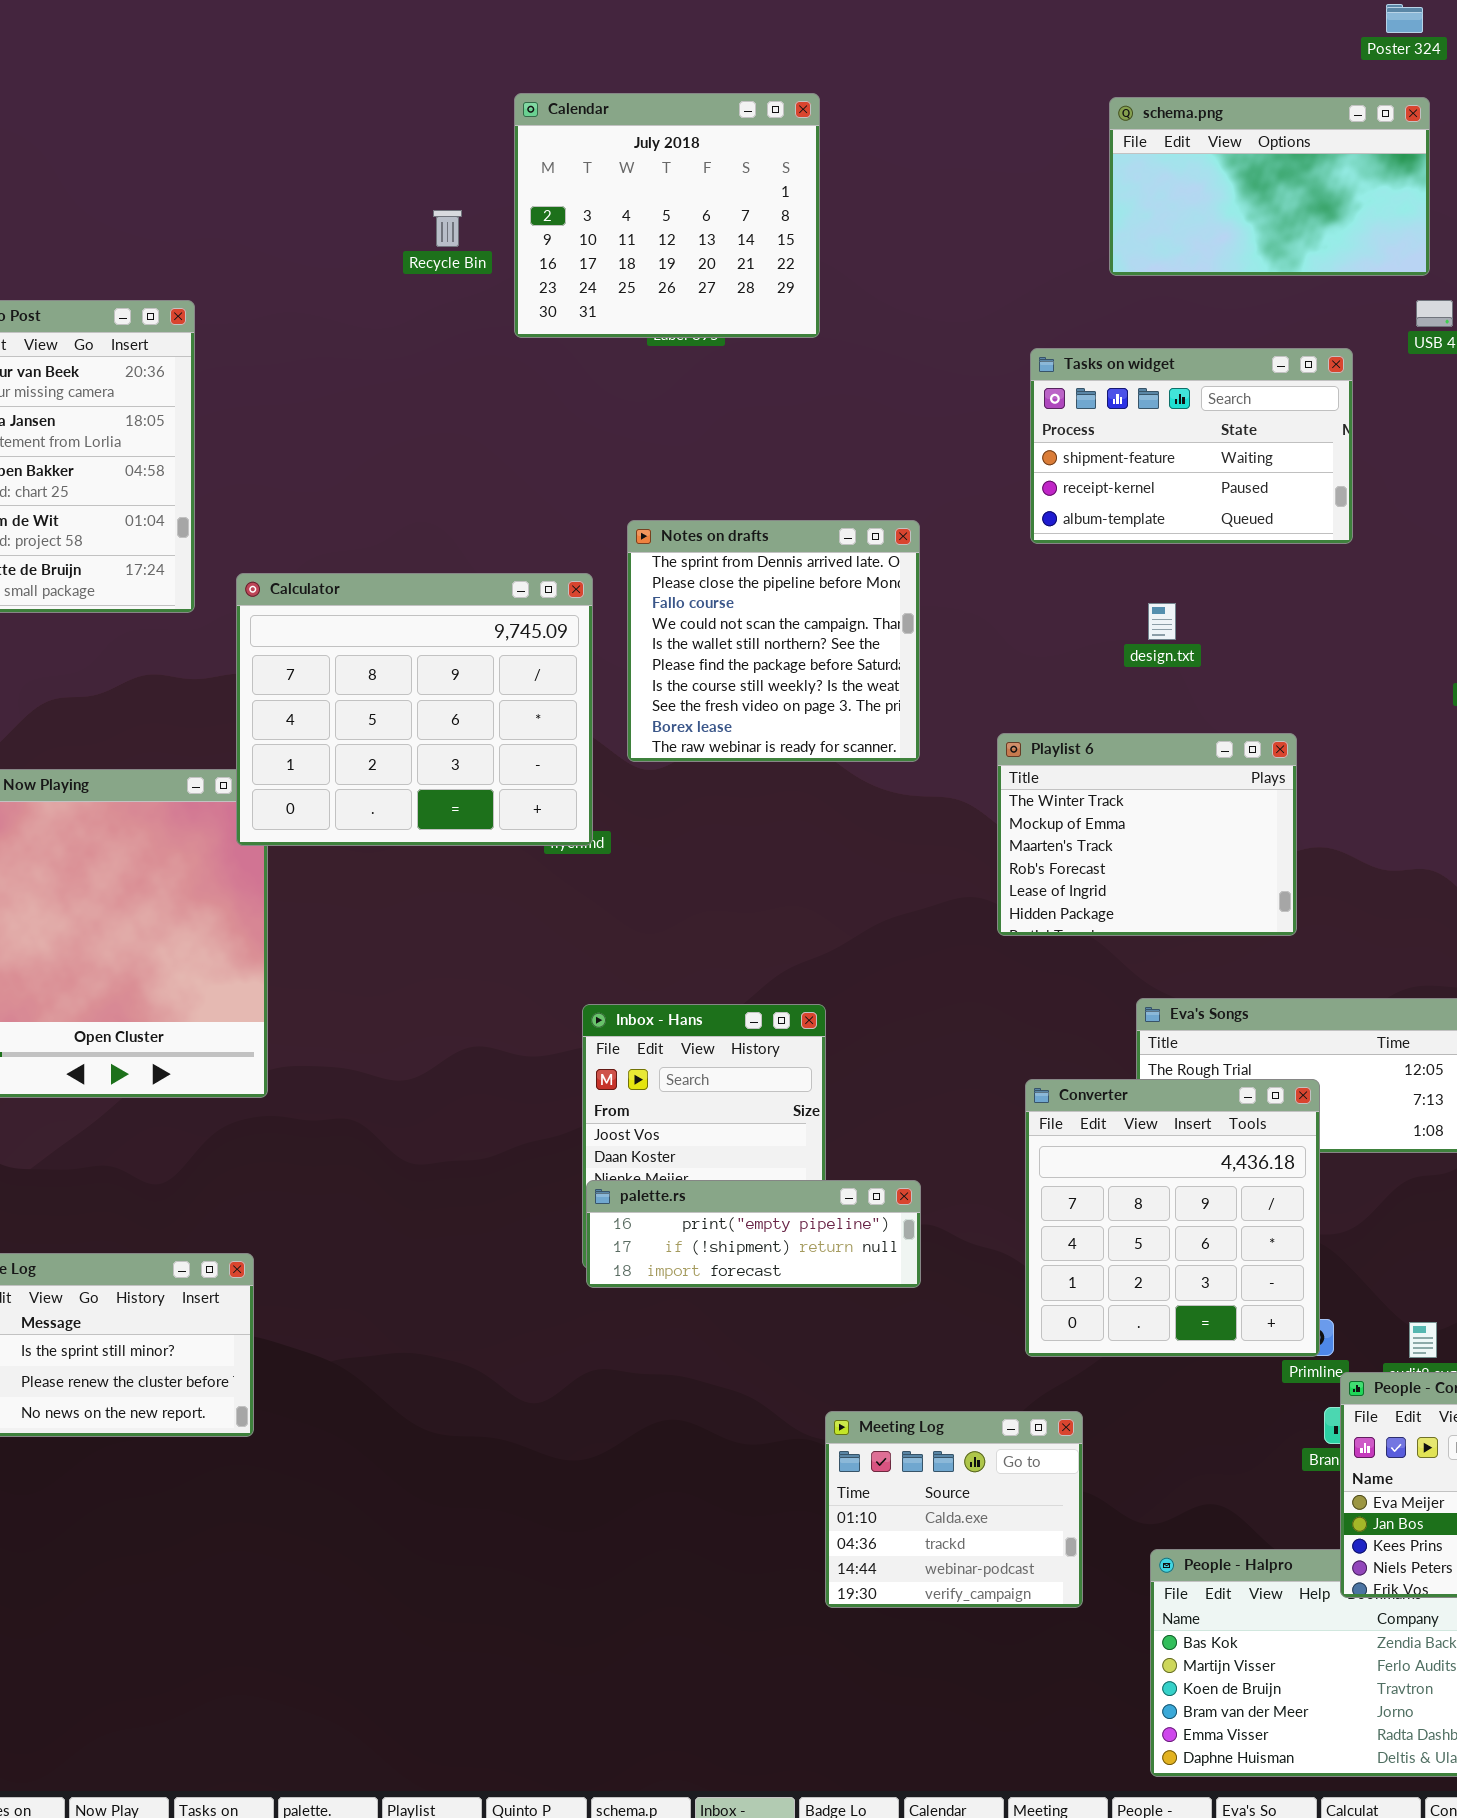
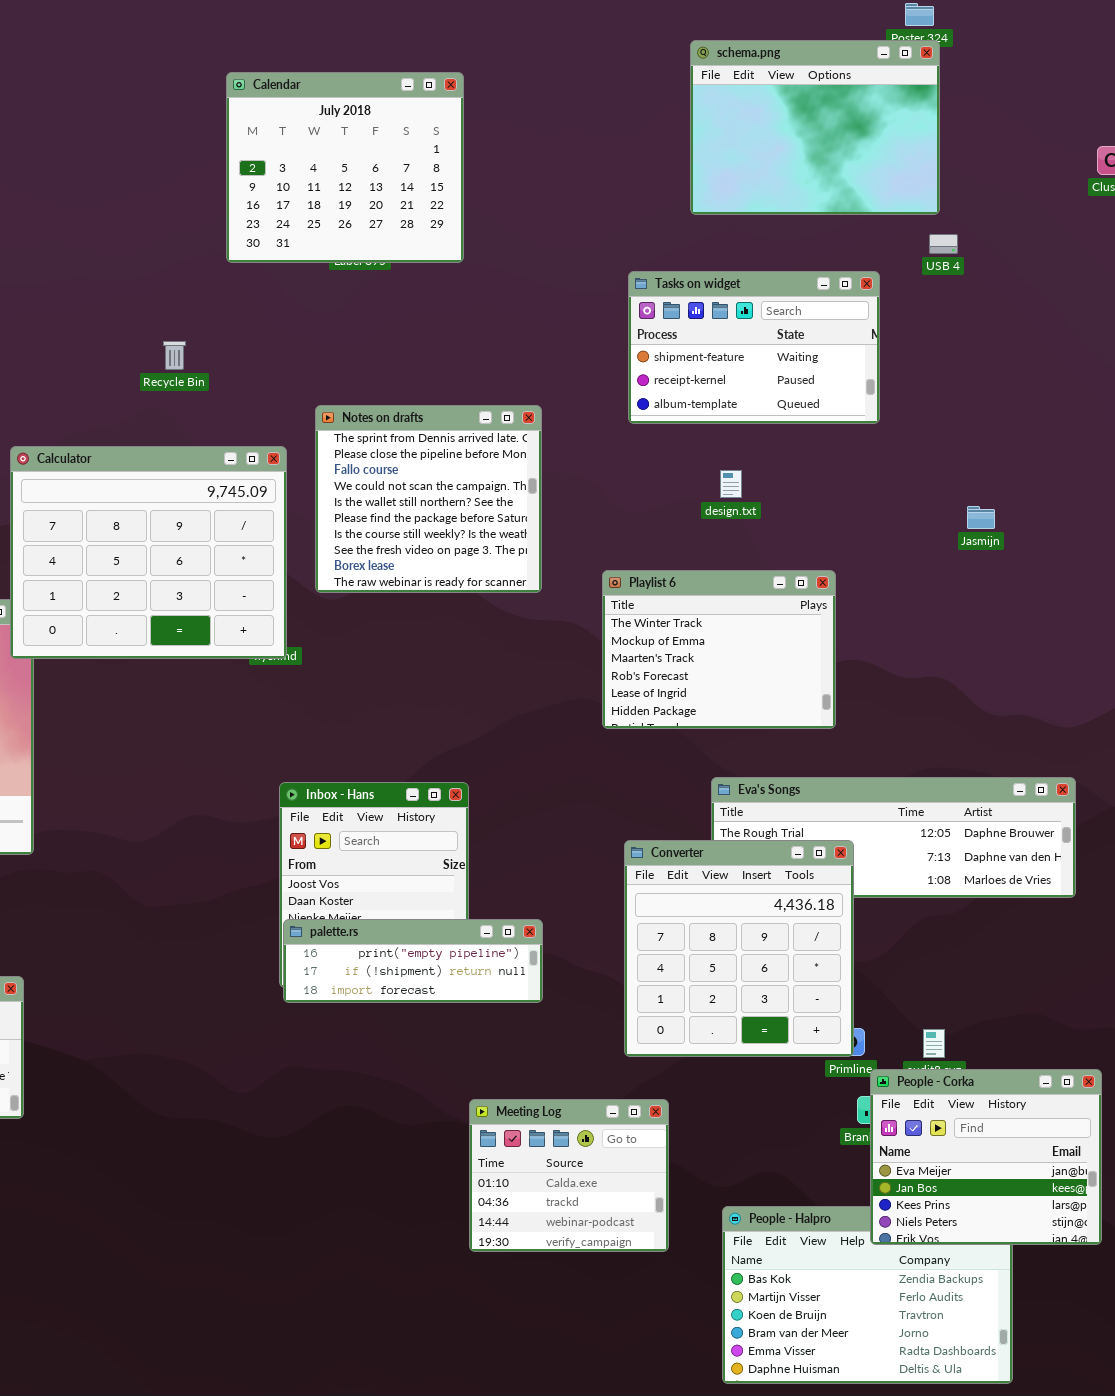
schema.png: [1109,97,1430,276] -> [690,40,940,215], resized
Recycle Bin: [433,210,462,247] -> [163,341,186,370], moved

